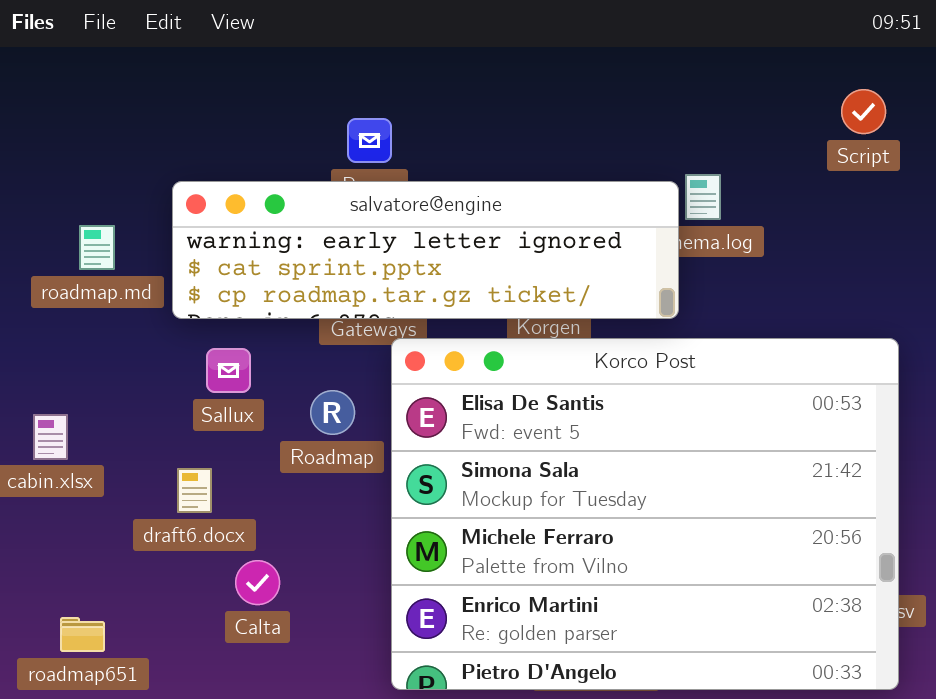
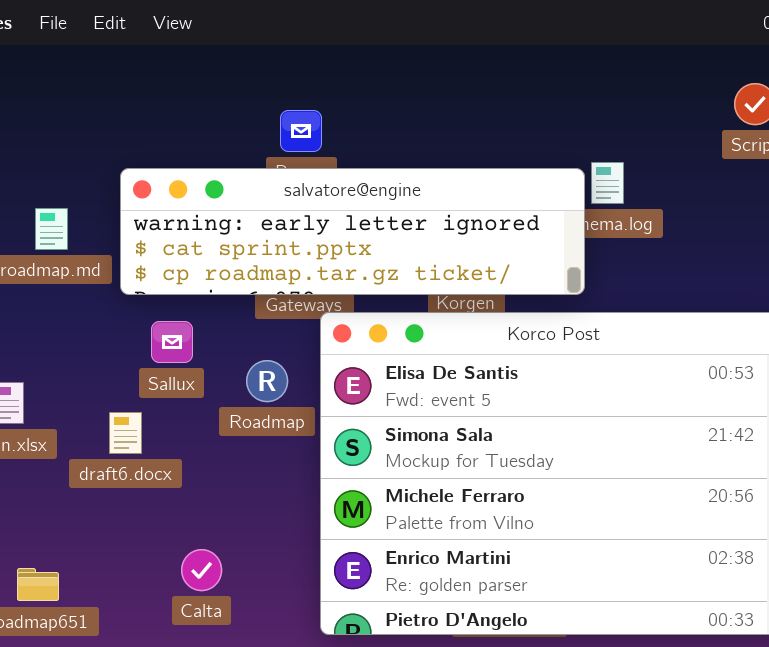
draft6.docx: [177,468,212,513] -> [109,412,142,454], moved
Calta: [235,560,280,605] -> [181,549,222,591], moved

